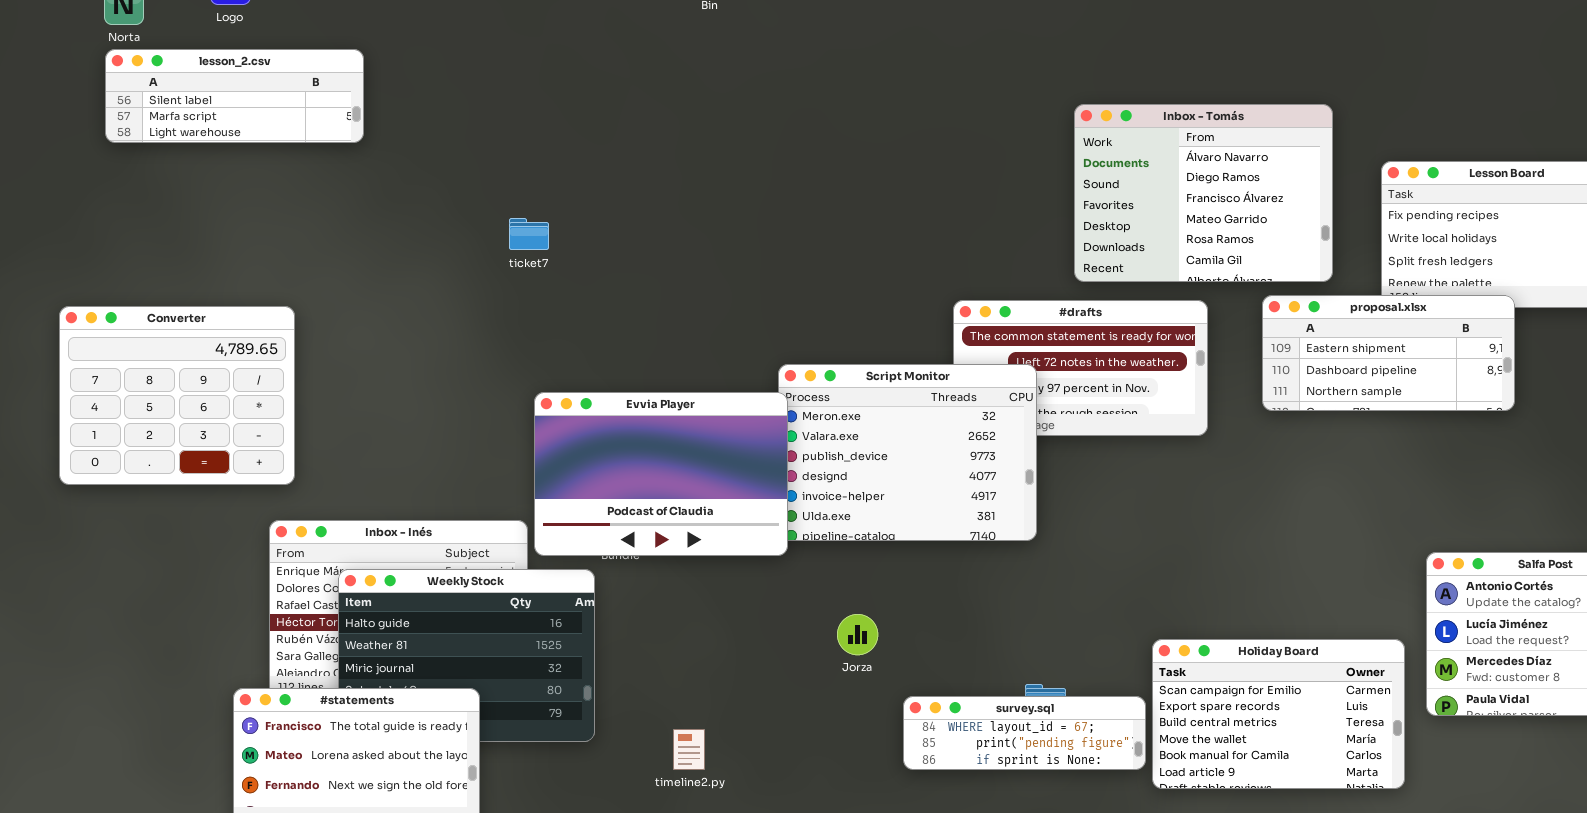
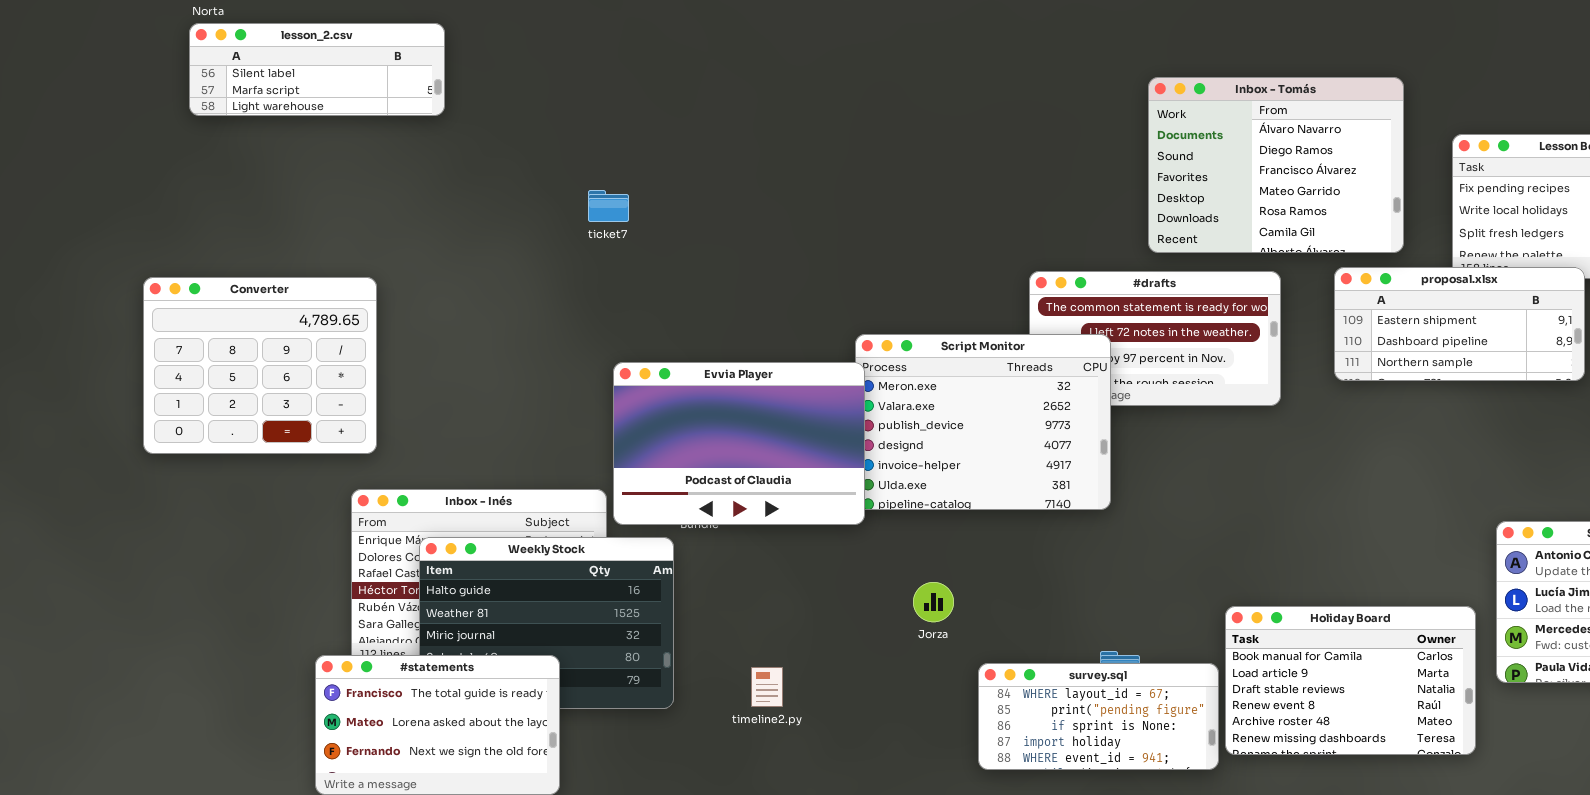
Holiday Board: [1152,639,1405,789] -> [1225,606,1476,755], scrolled down 4 rows
survey.sql: [903,696,1146,770] -> [978,663,1219,770], resized
timeline2.py: [673,729,705,770] -> [751,667,783,707], moved

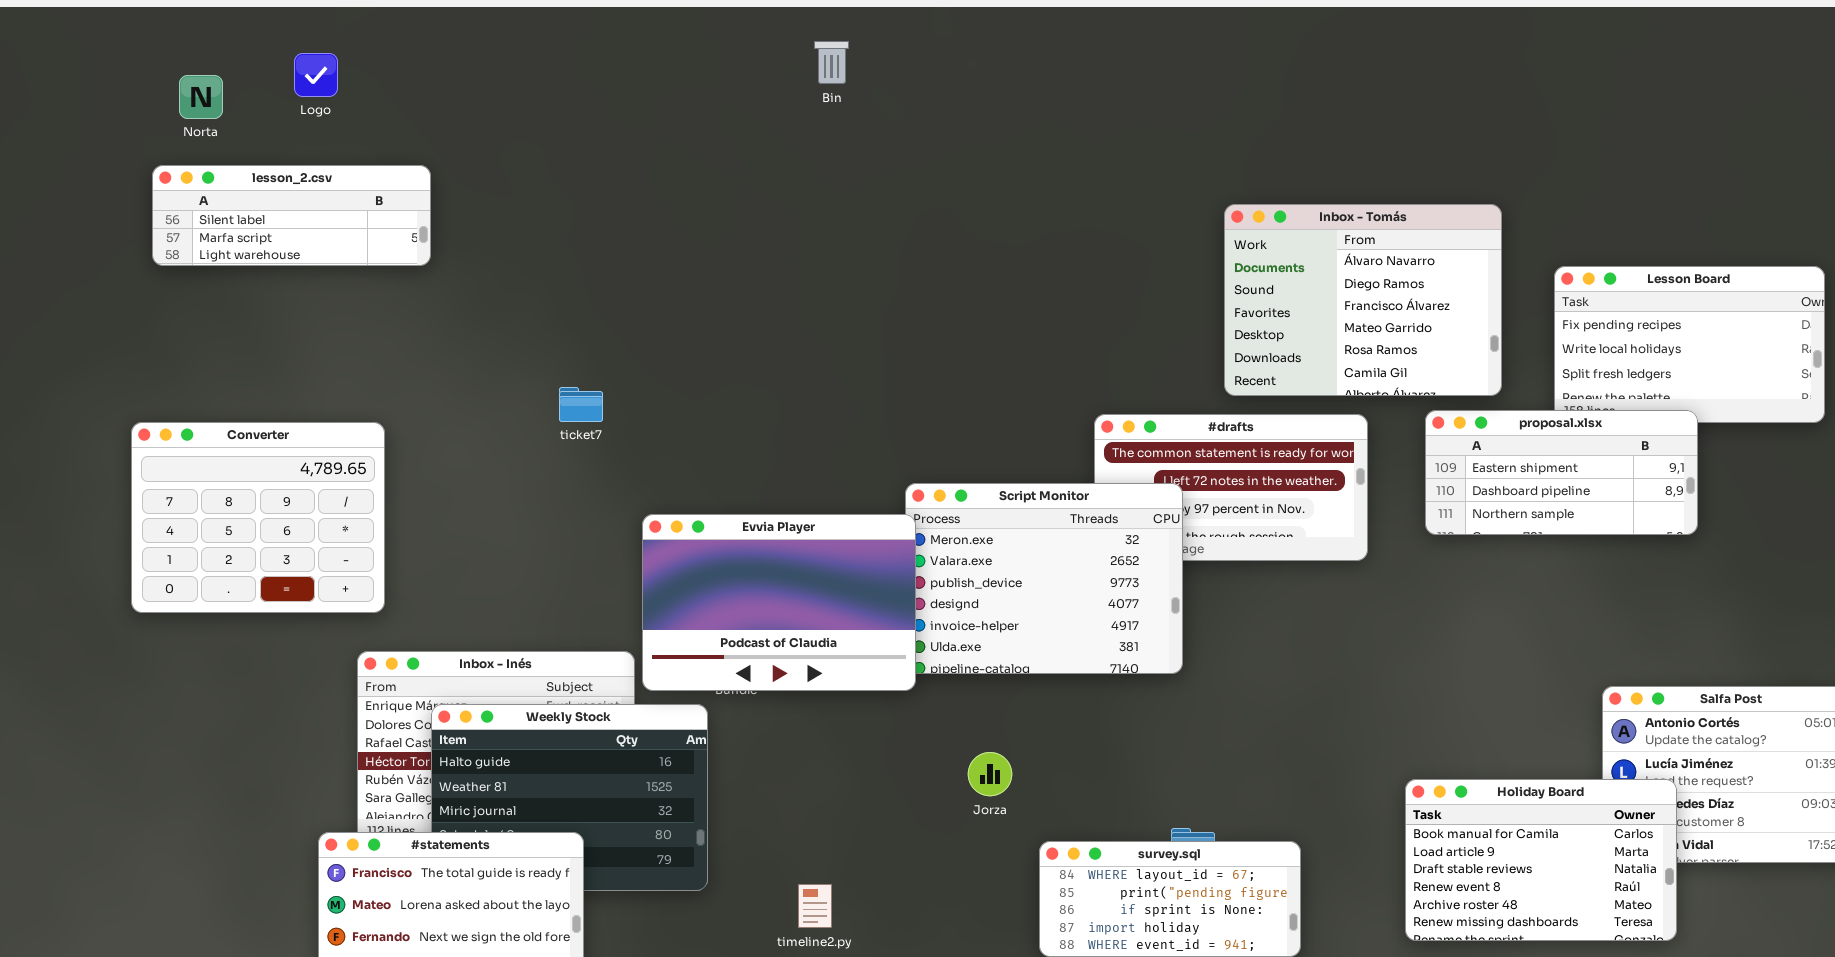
lesson_2.csv: [189,23,445,116] -> [152,165,431,266], moved
ticket7: [588,190,629,222] -> [559,387,603,422], moved
Holiday Board: [1225,606,1476,755] -> [1405,779,1677,941], moved
timeline2.py: [751,667,783,707] -> [798,884,832,928], moved

